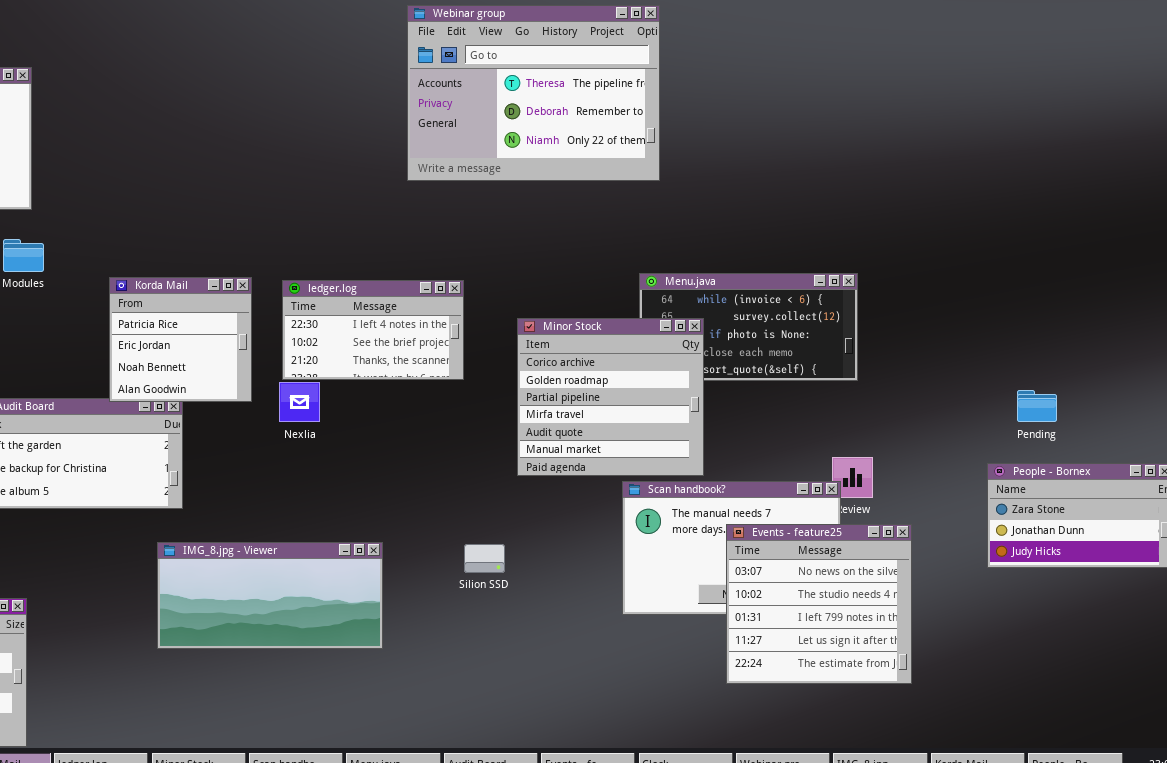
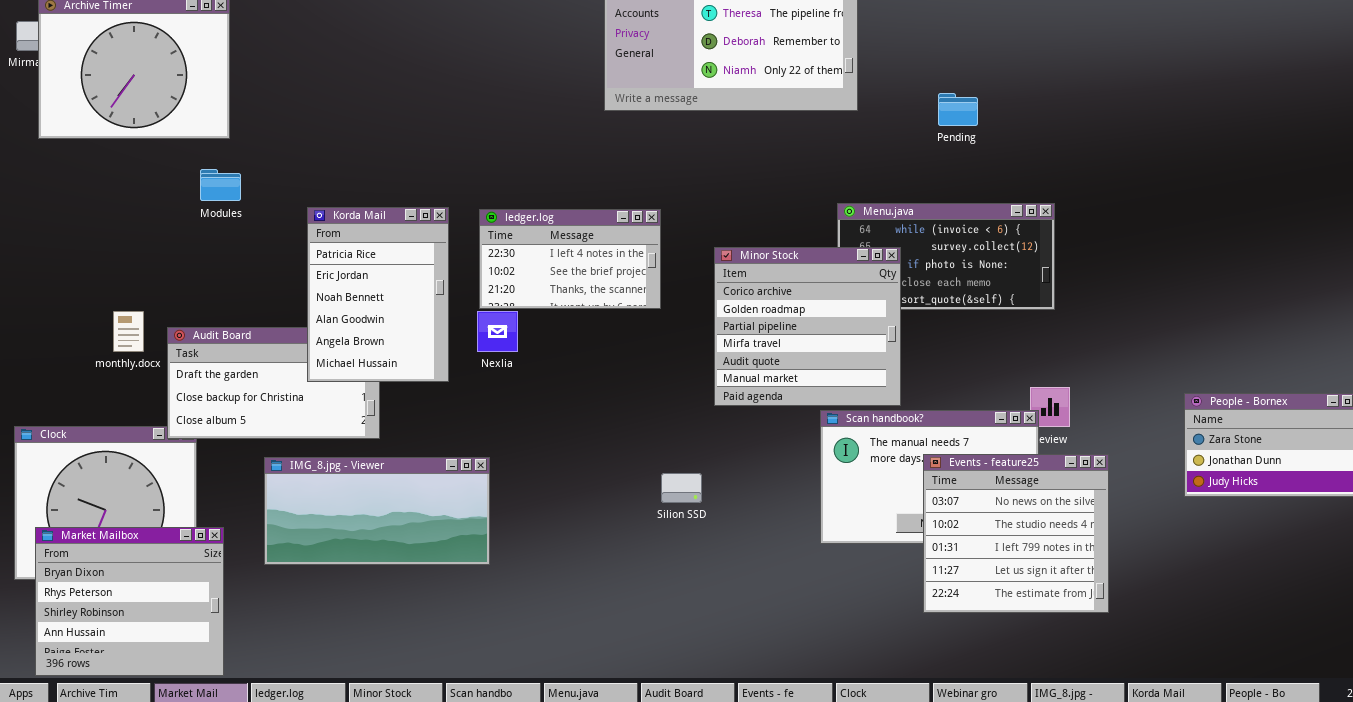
Korda Mail: [109,277,252,402] -> [307,207,449,382], resized
Pending: [1017,390,1057,422] -> [938,93,978,126], moved
IMG_8.jpg - Viewer: [157,542,383,649] -> [264,457,490,565], moved

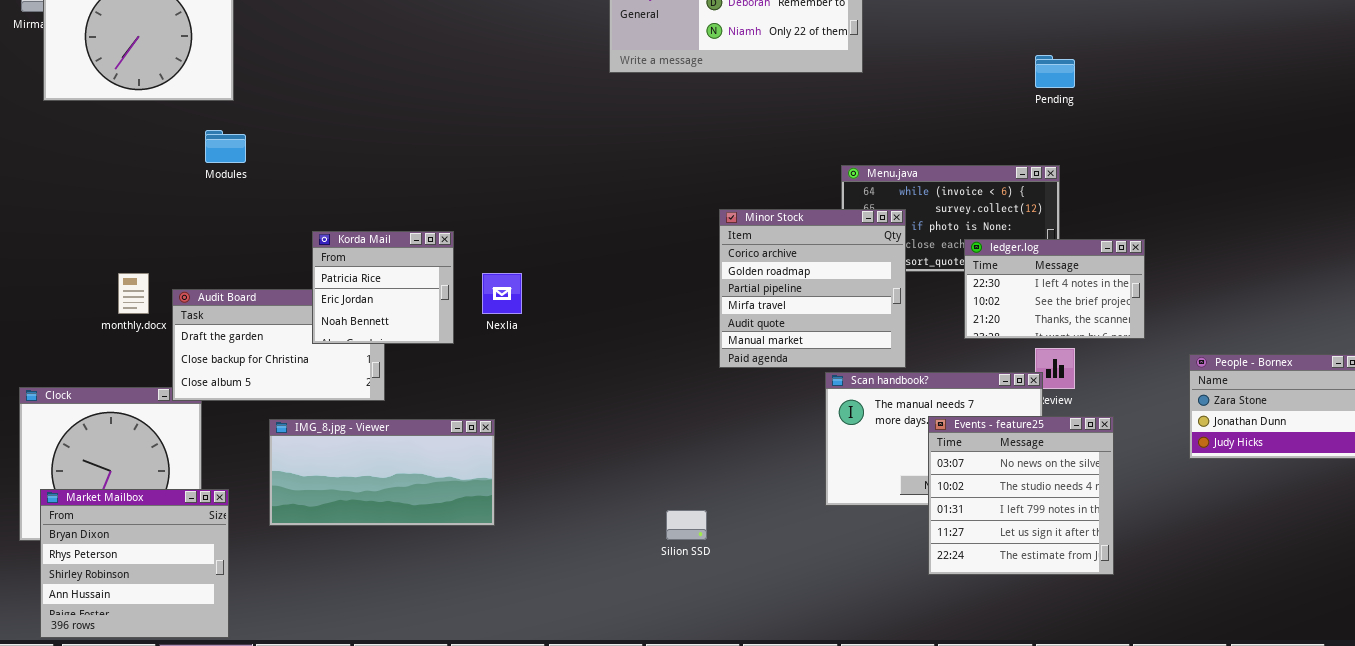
Pending: [938,93,978,126] -> [1035,55,1075,88], moved
Korda Mail: [307,207,449,382] -> [312,231,454,344], resized
ledger.log: [479,209,661,309] -> [964,239,1145,339], moved
Silion SSD: [661,473,702,503] -> [666,510,707,540], moved

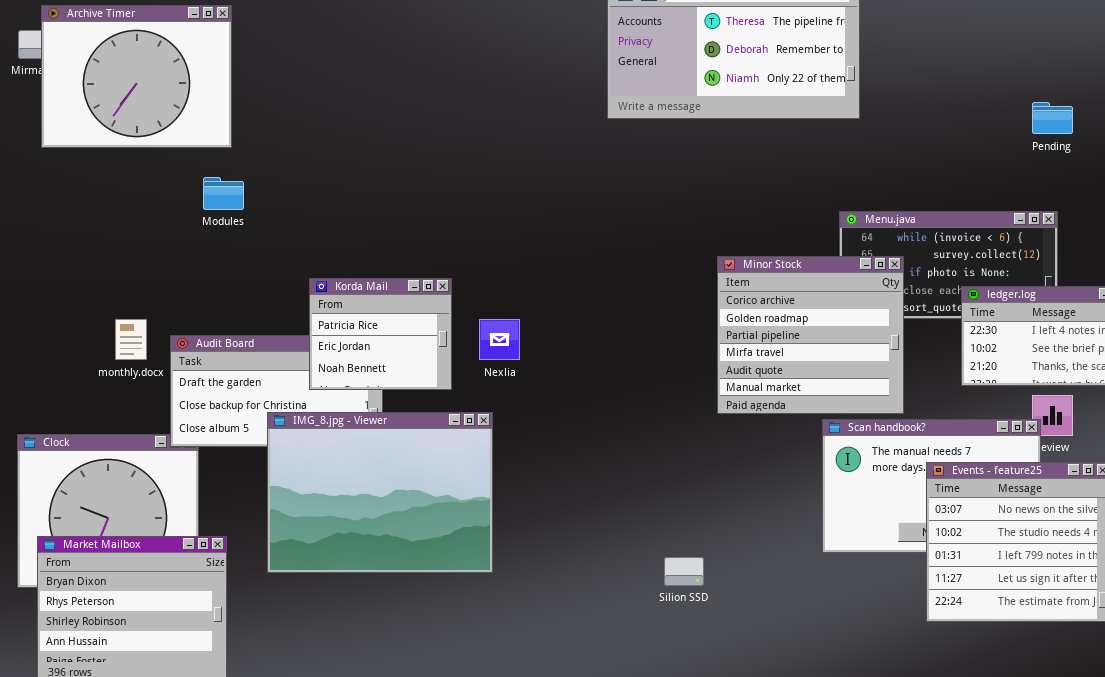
IMG_8.jpg - Viewer: [269,419,495,526] -> [267,412,493,573], resized

